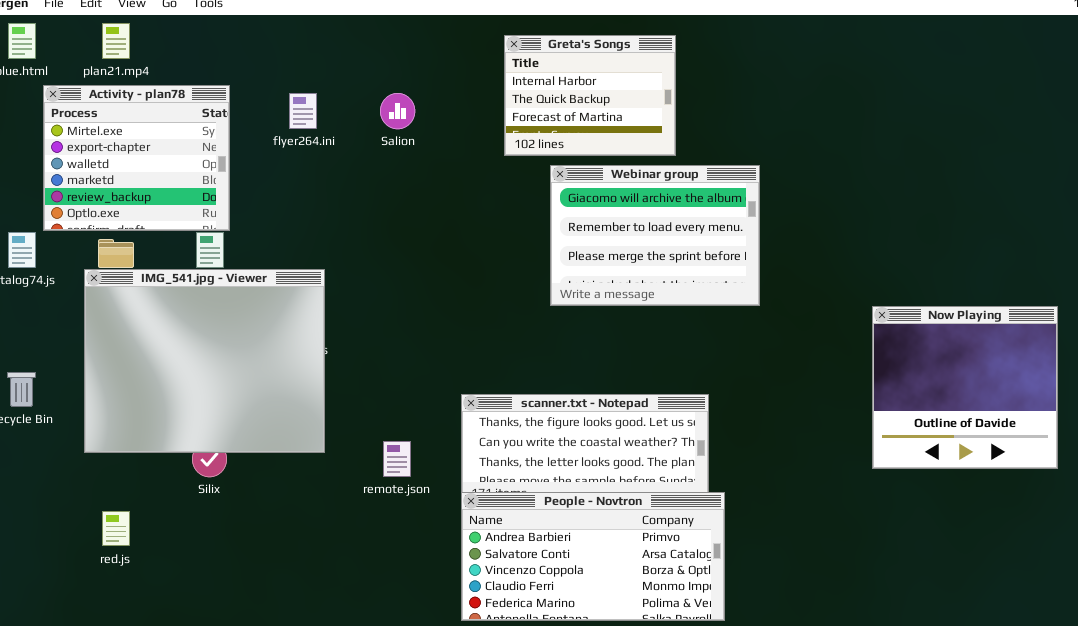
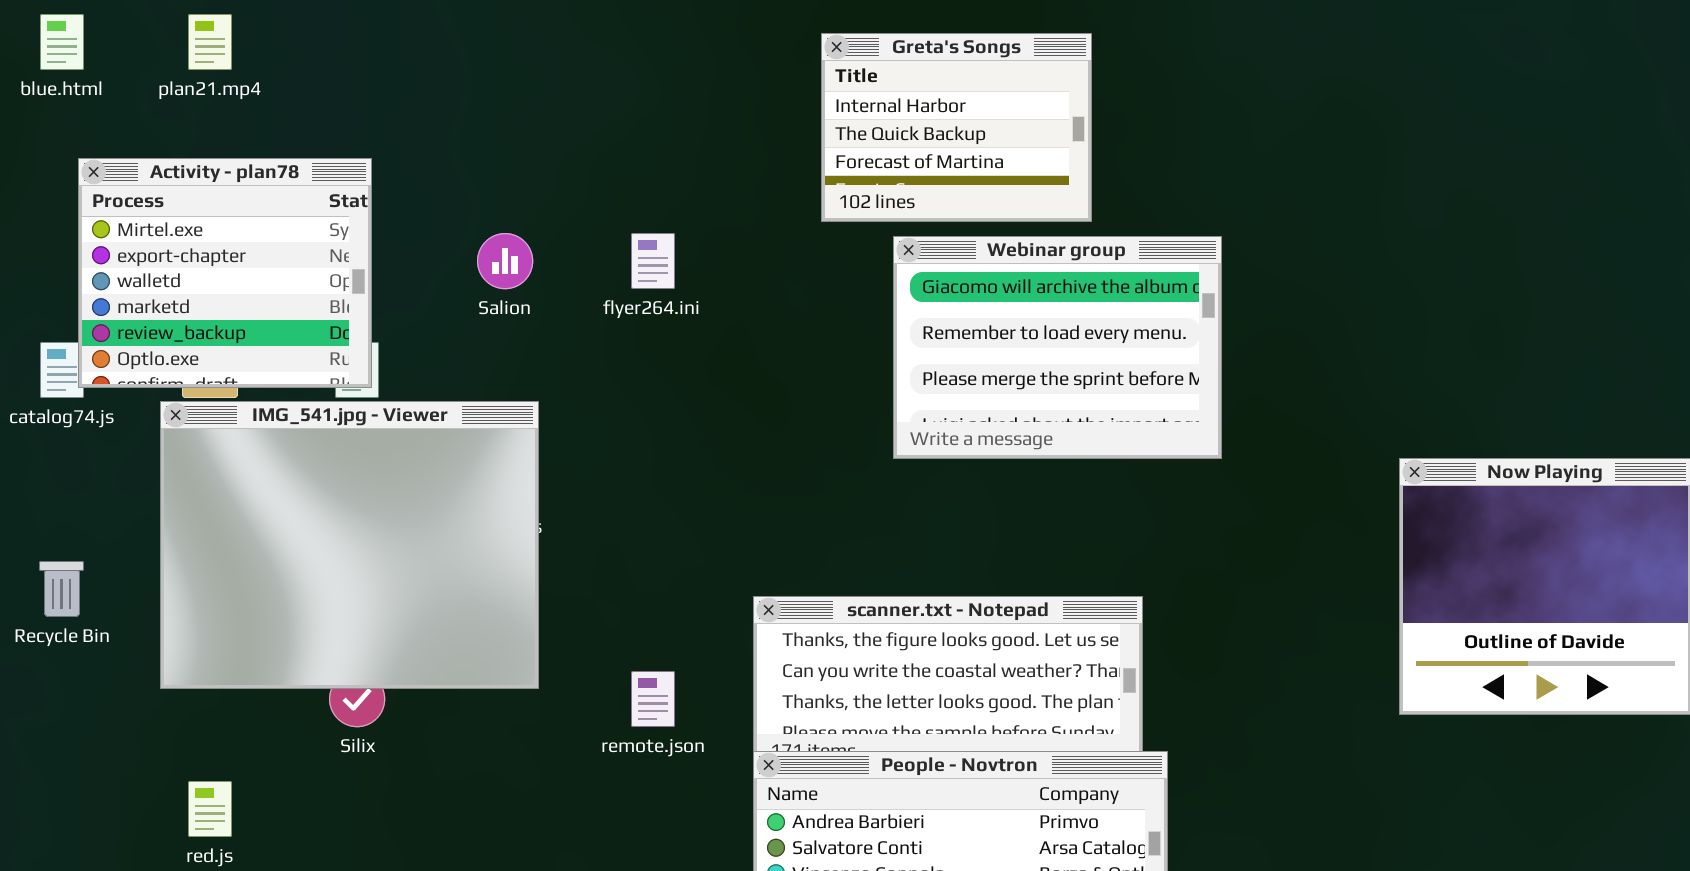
Activity - plan78: [43,85,230,231] -> [78,158,372,388], moved
flyer264.ini: [289,93,317,129] -> [631,233,675,289], moved
Salion: [380,93,415,129] -> [477,233,533,289], moved

